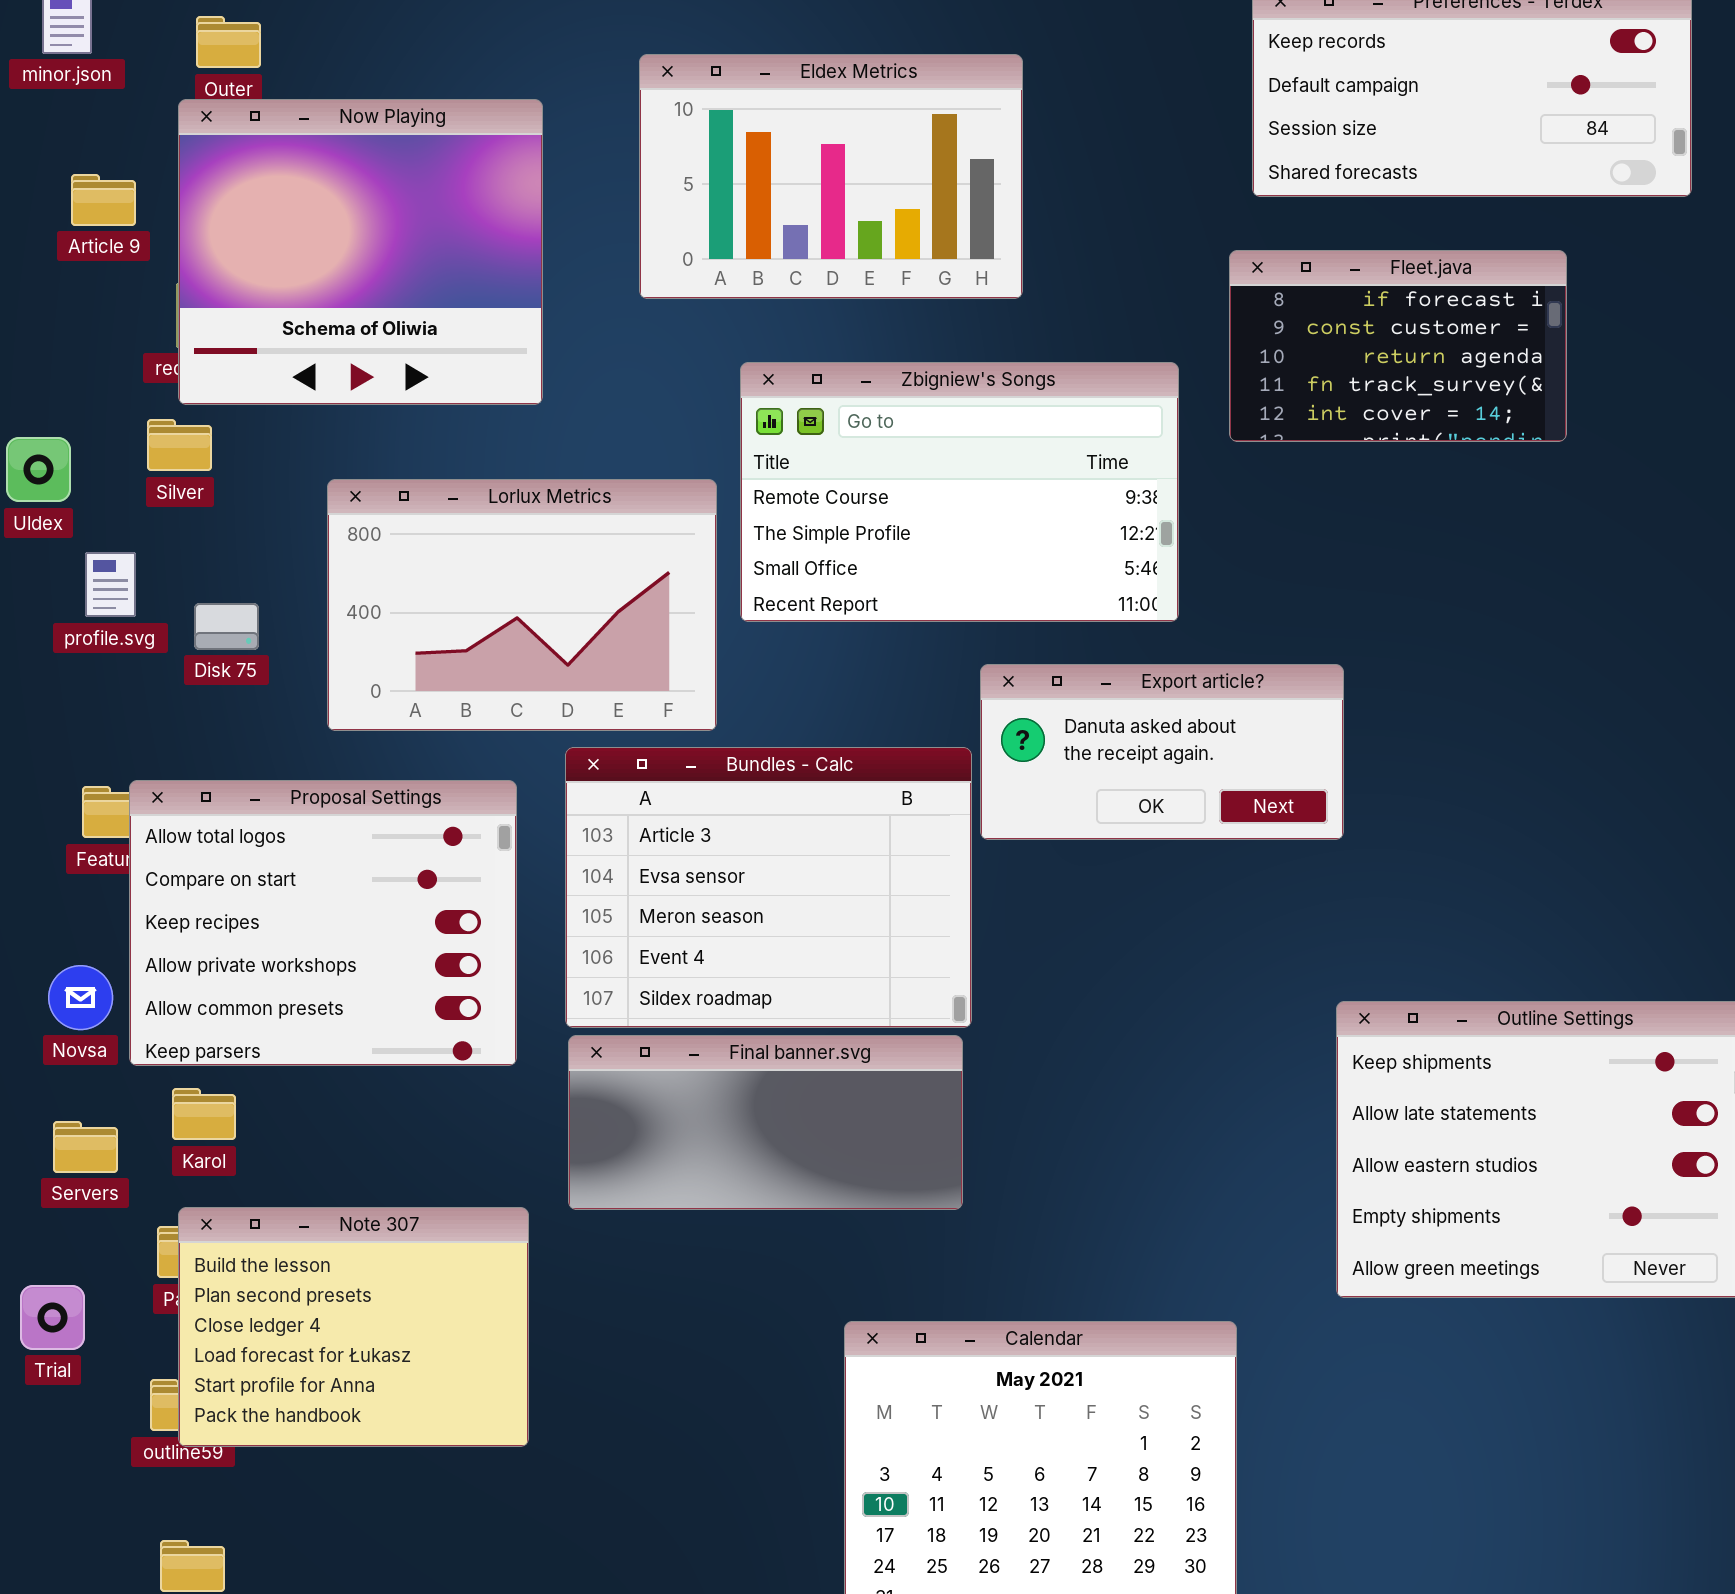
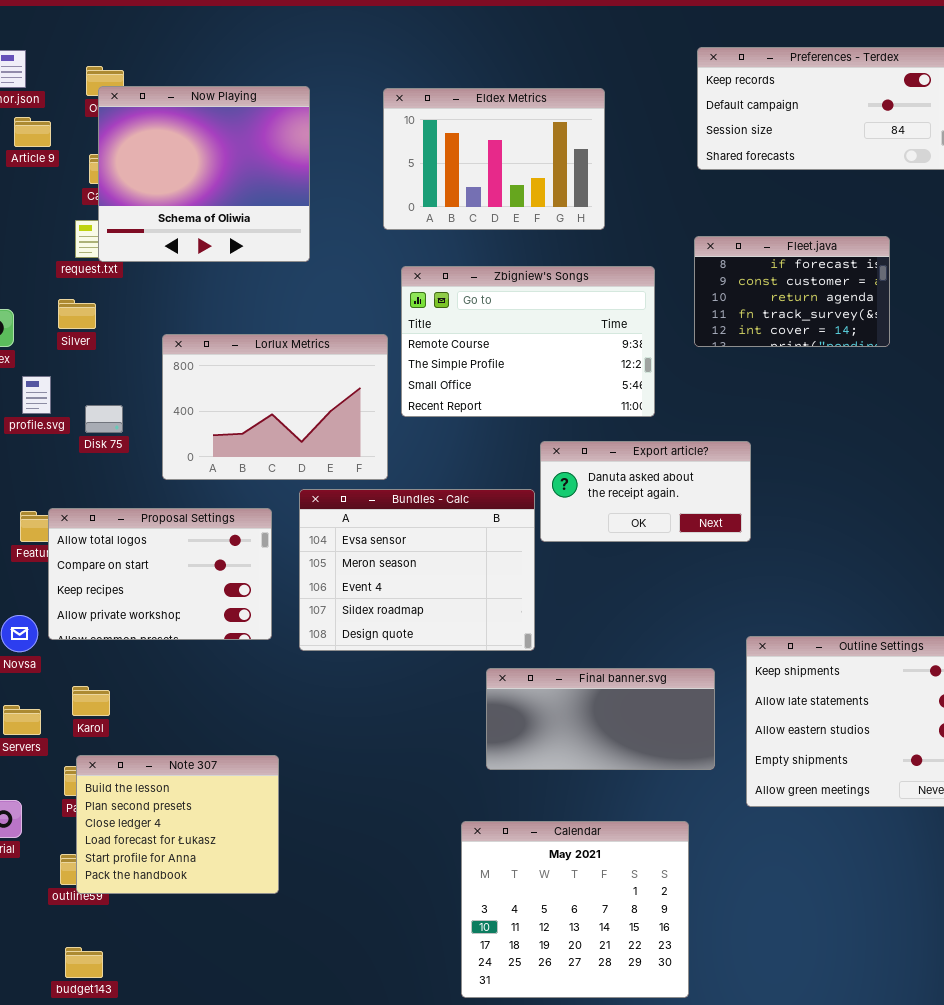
Eldex Metrics: [639,54,1023,299] -> [383,88,605,230], moved
Now Playing: [178,99,543,405] -> [98,86,310,262], moved
Article 9: [71,174,136,226] -> [14,117,51,147], moved
Fleet.java: [1229,250,1567,442] -> [694,236,890,347], moved
Bundles - Calc: [565,747,972,1028] -> [299,489,535,651], scrolled down 1 row
Proposal Settings: [129,780,517,1066] -> [48,508,272,640], resized
Final banner.svg: [568,1035,963,1210] -> [486,668,715,770], moved

